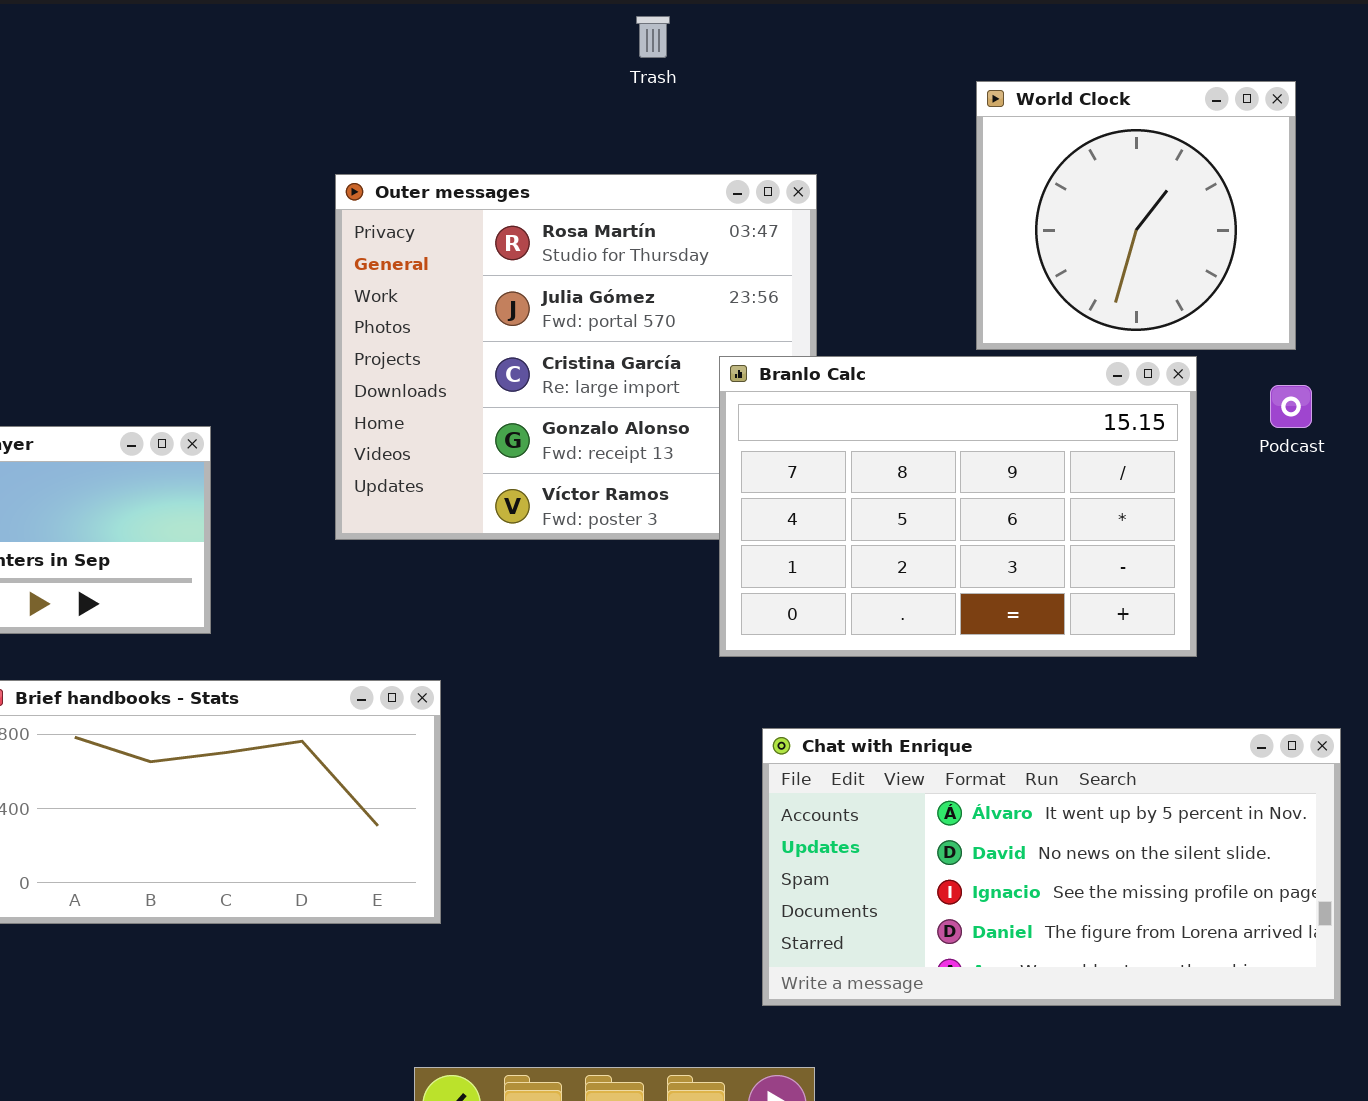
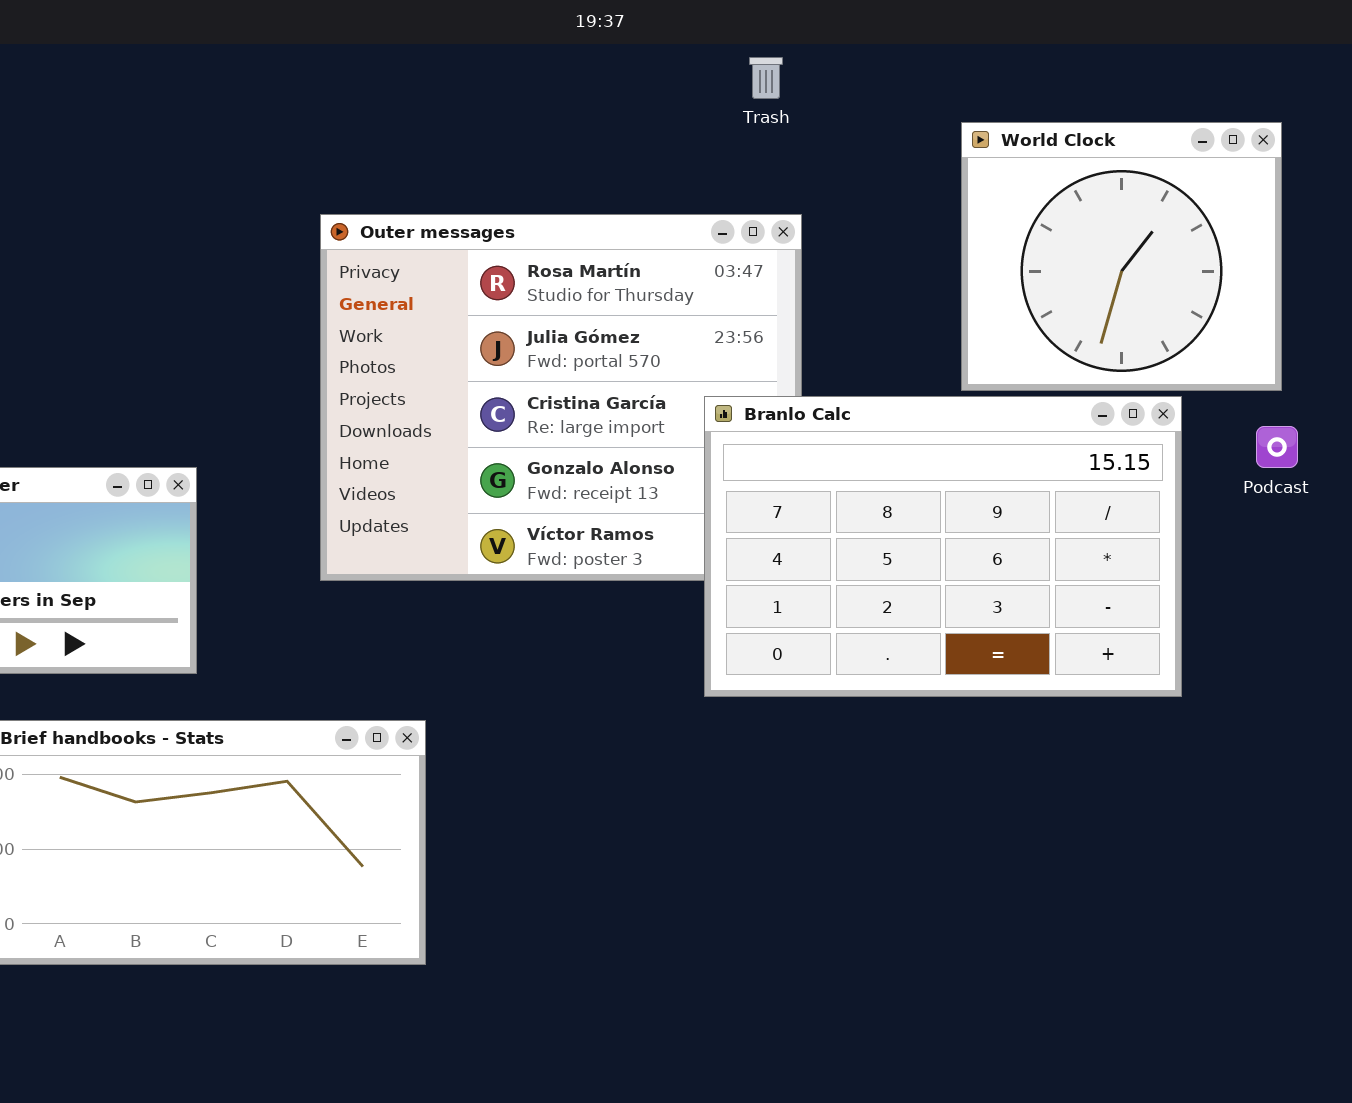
Trash: [636,16,670,58] -> [749,57,783,99], moved
Chat with Enrique: [762,728,1341,1006] -> none, closed

